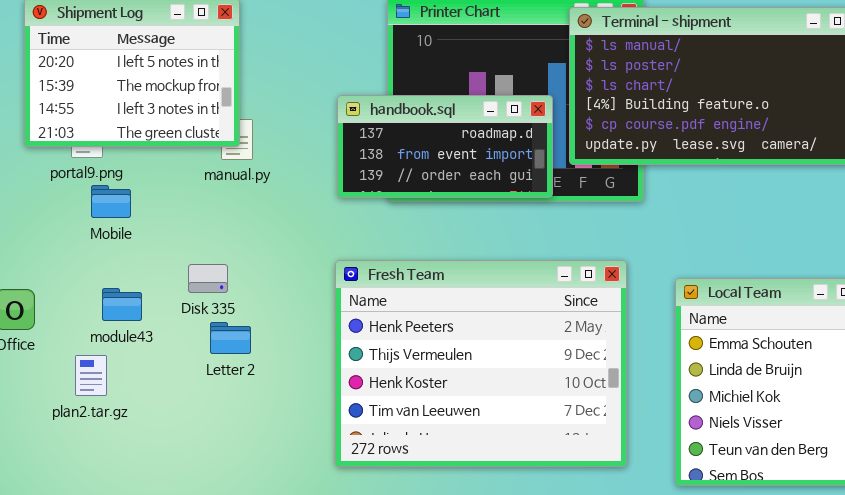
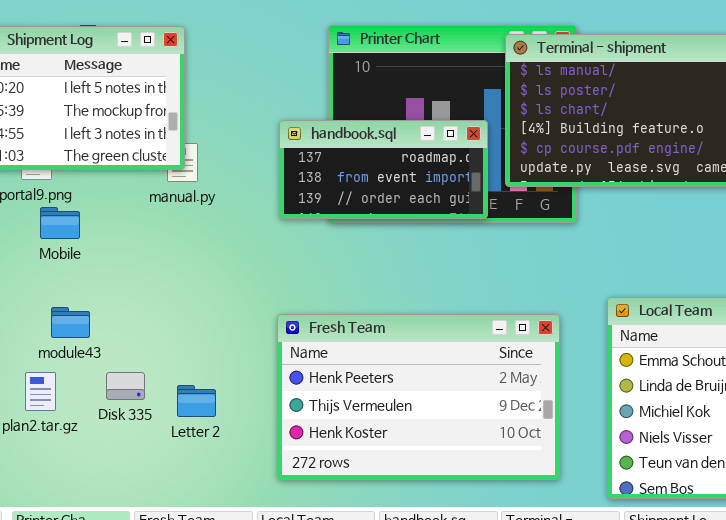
Fresh Team: [335,260,627,467] -> [277,314,560,480], resized
Disk 335: [188,264,228,293] -> [106,372,145,400], moved
Letter 2: [210,322,251,354] -> [177,385,216,417], moved

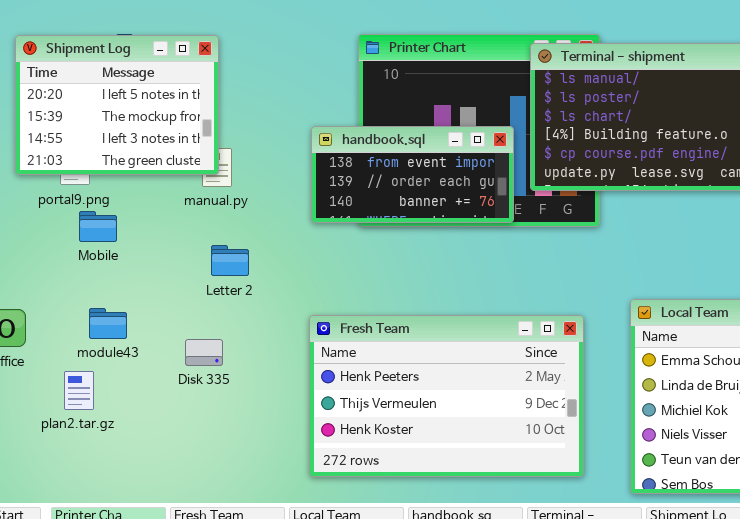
handbook.sql: [279,120,488,219] -> [311,126,514,223], scrolled down 1 row
Disk 335: [106,372,145,400] -> [185,339,223,366], moved
Letter 2: [177,385,216,417] -> [211,245,249,276], moved

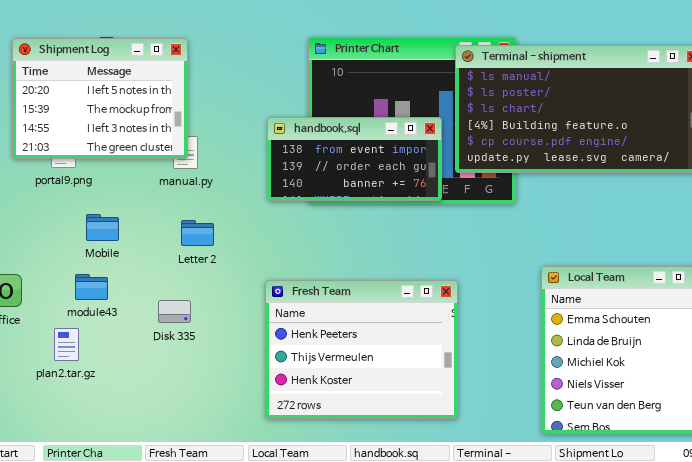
Mobile: [79,211,117,242] -> [86,214,119,241], moved
Fresh Team: [309,315,584,477] -> [265,280,458,419], resized

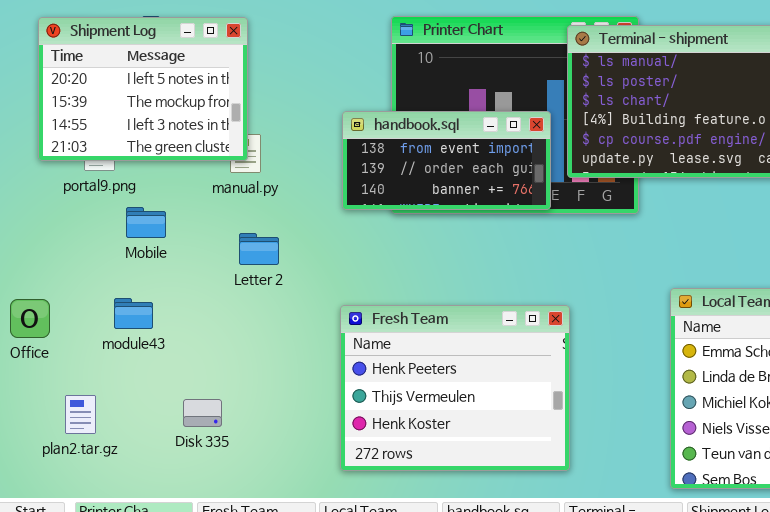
Mobile: [86,214,119,241] -> [126,207,166,238], moved
Disk 335: [158,300,191,323] -> [183,399,222,427], moved
plan2.tar.gz: [54,328,79,361] -> [65,395,96,434], moved

